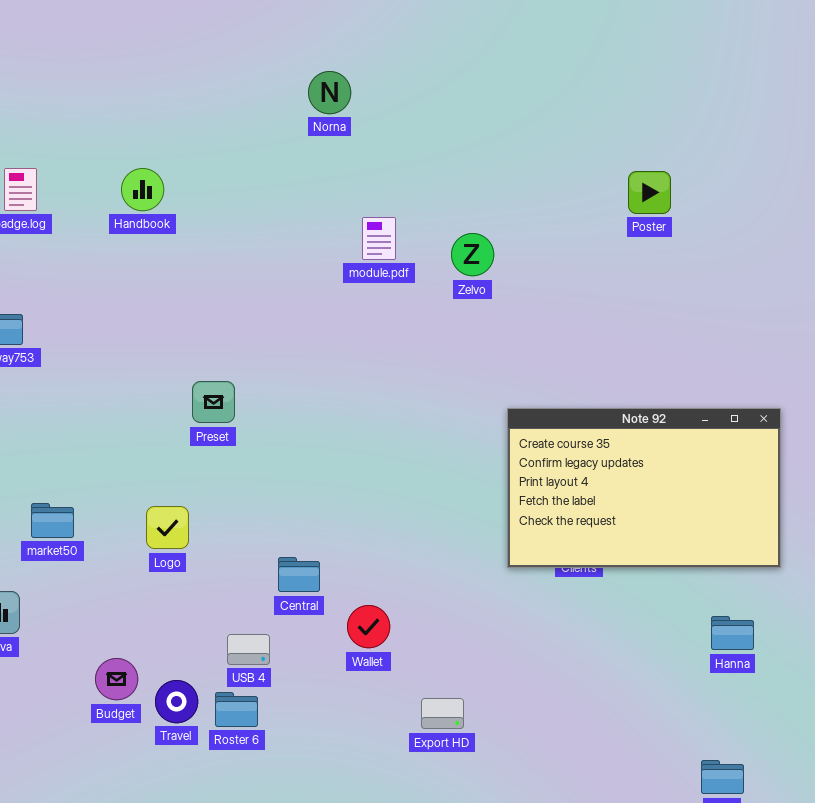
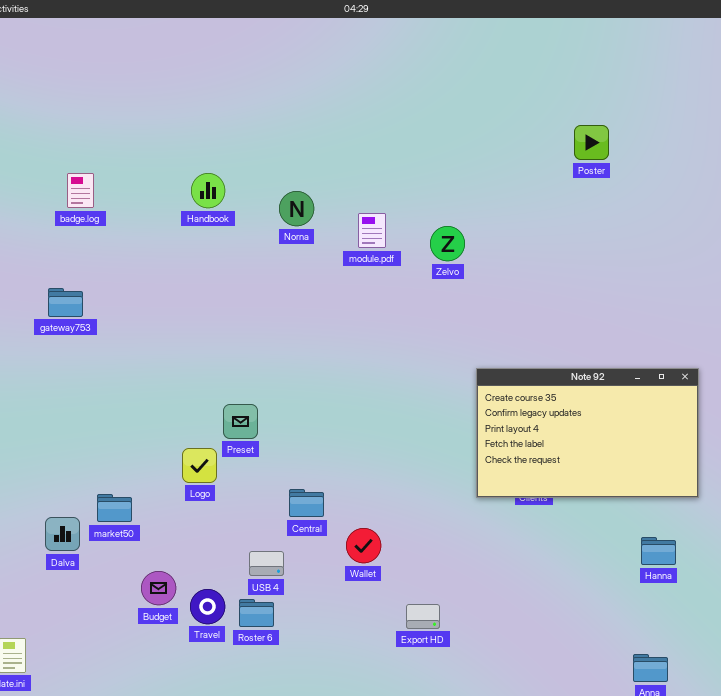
Norna: [308,71,351,114] -> [279,191,314,226], moved
Handbook: [121,168,164,211] -> [191,173,225,208], moved
Poster: [628,171,671,214] -> [574,125,609,160], moved
Preset: [192,381,235,423] -> [223,404,258,439], moved
market50: [31,503,74,538] -> [97,494,132,522], moved

